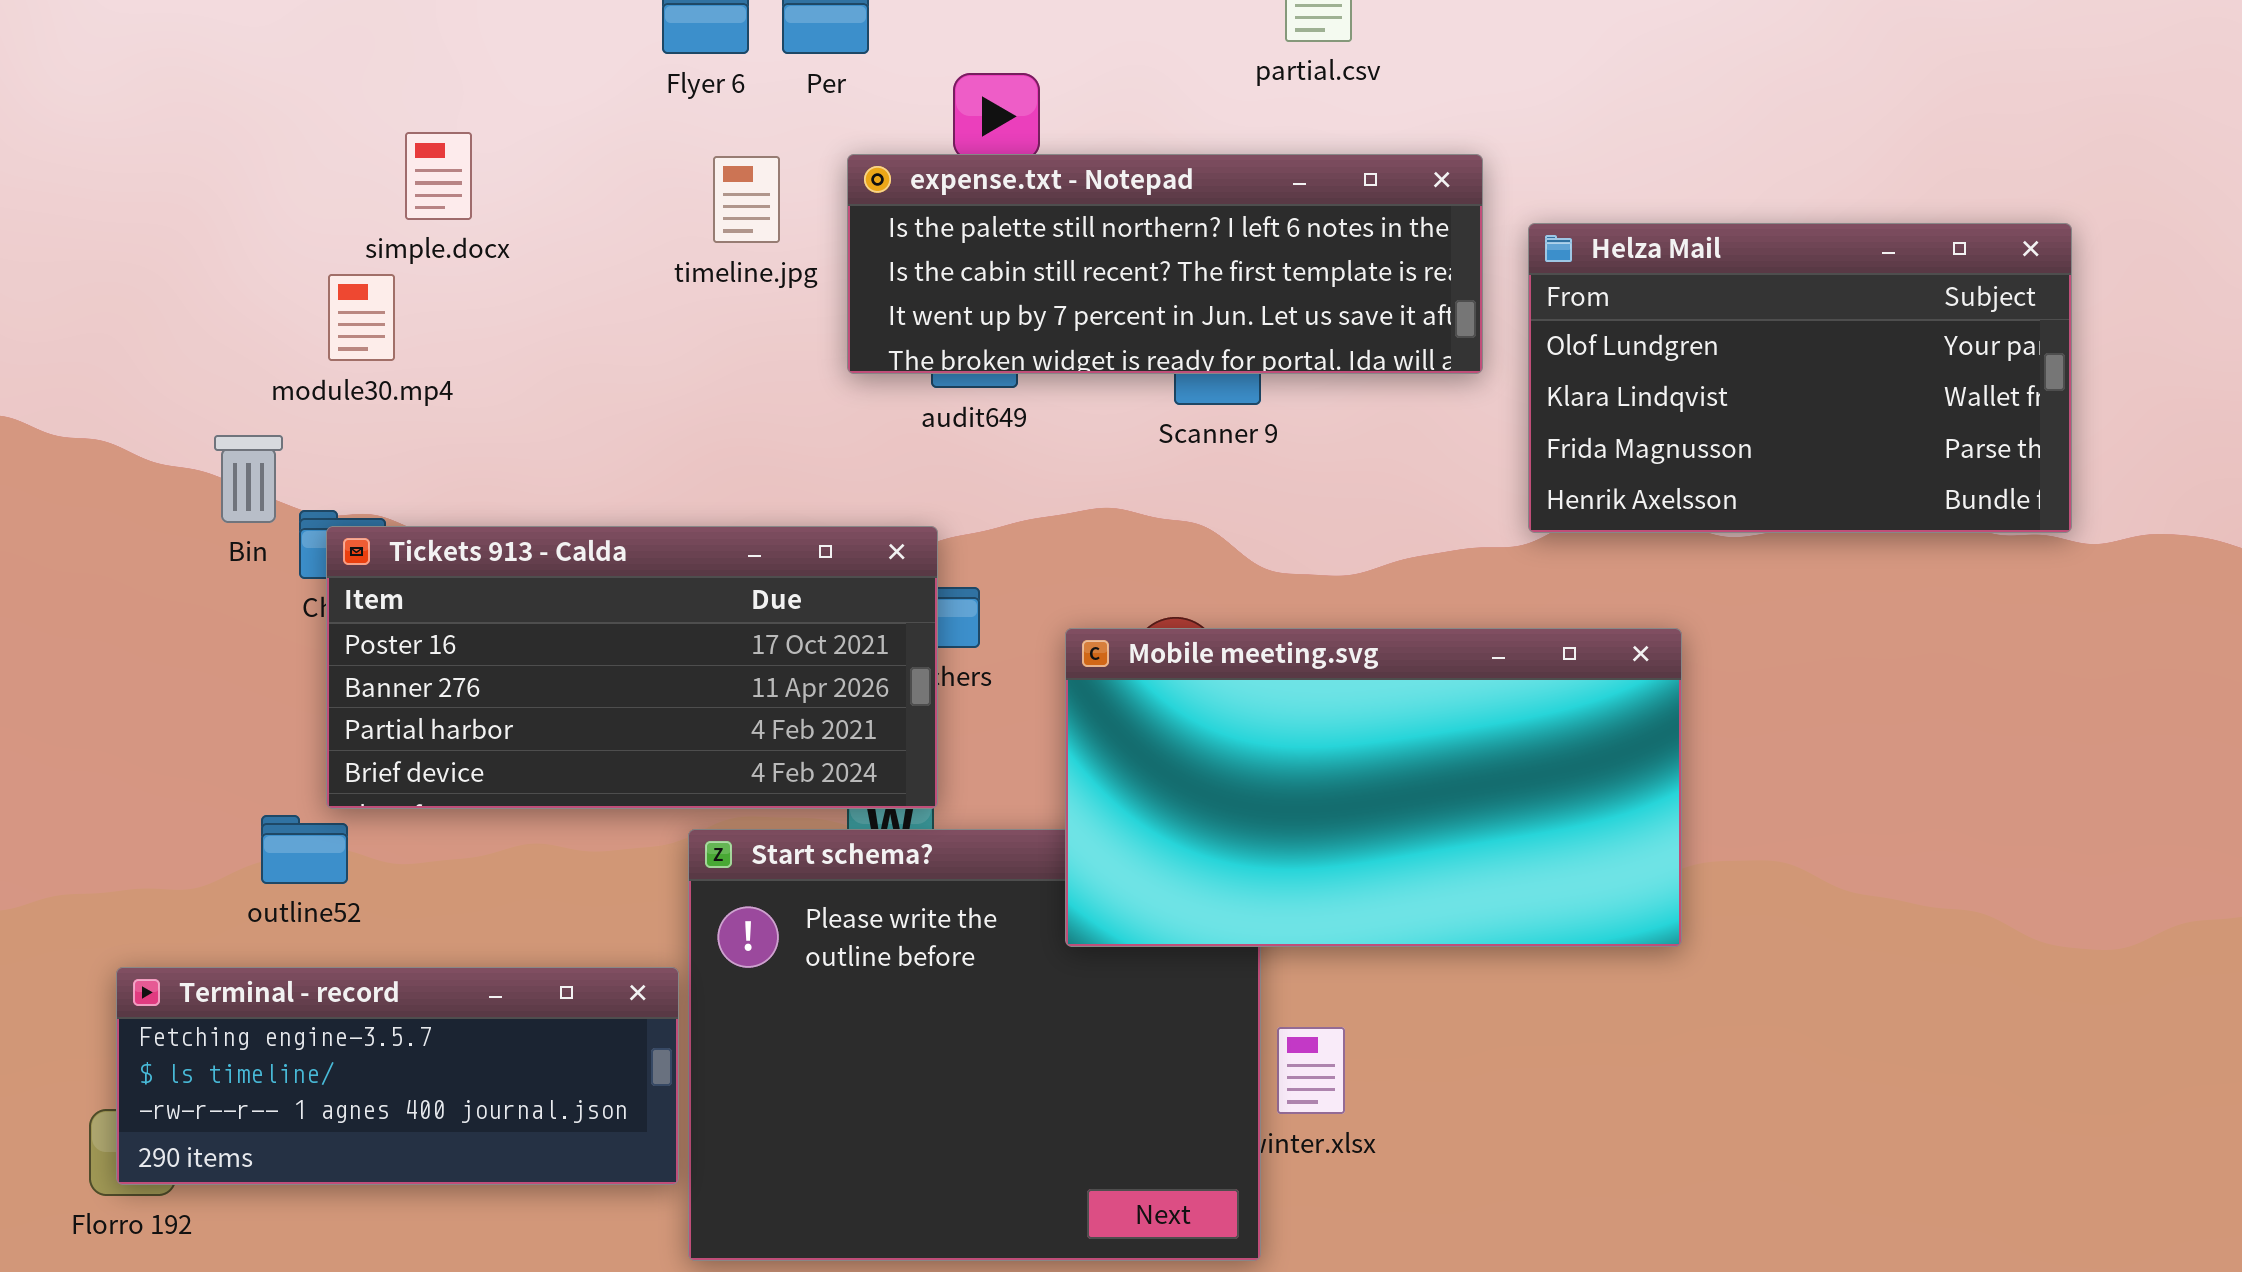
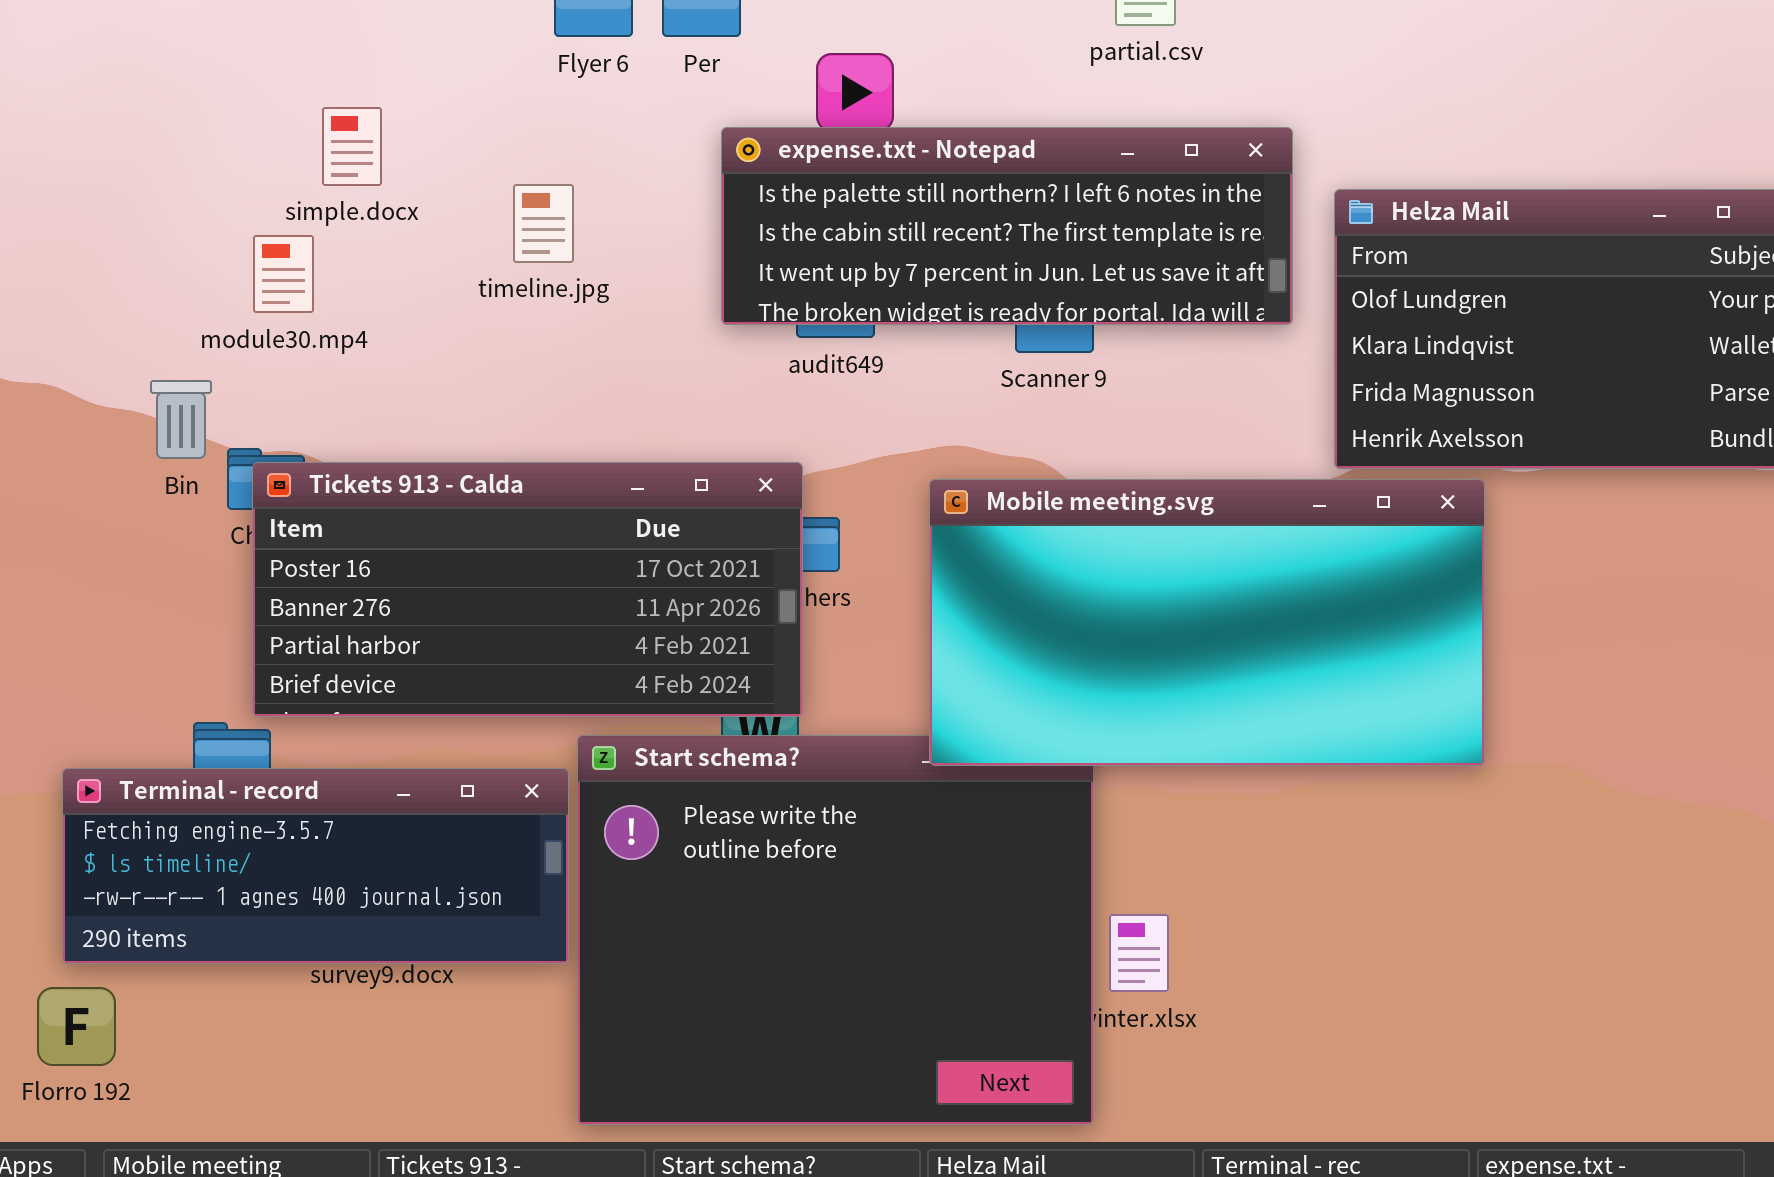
timeline.jpg: [713,156,780,243] -> [513,184,574,263], moved
Mobile meeting.svg: [1065,628,1682,947] -> [929,479,1485,766], moved
Terminal - record: [116,967,679,1185] -> [62,768,569,964], moved

